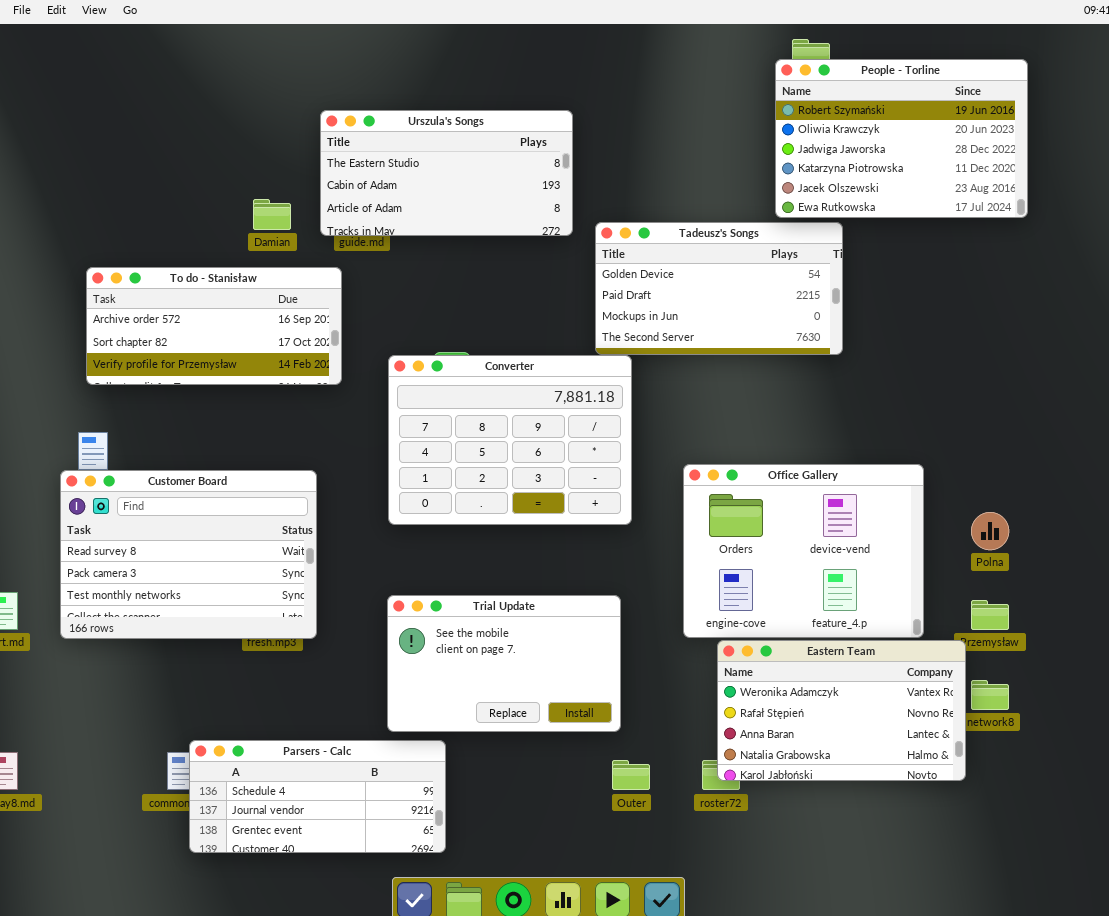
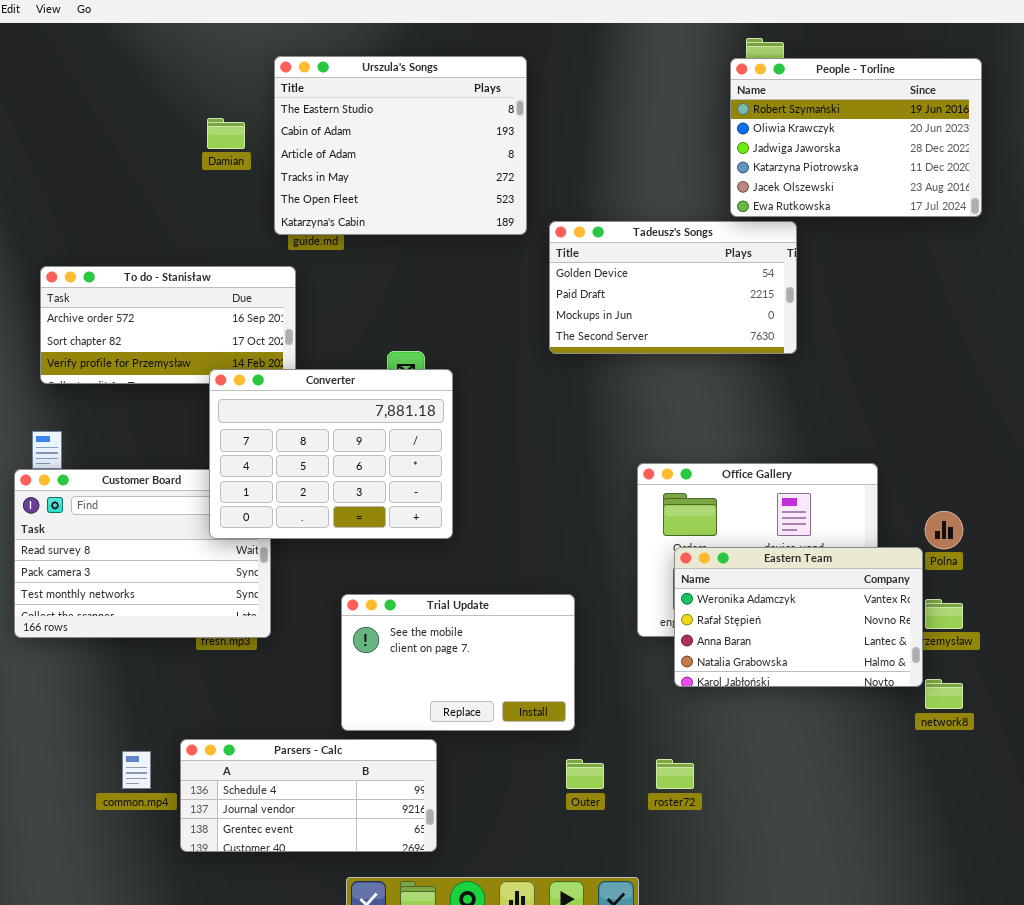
Urszula's Songs: [320,110,573,236] -> [274,56,527,235], resized
Damian: [253,199,291,230] -> [207,118,245,149], moved
Converter: [388,355,632,525] -> [209,369,453,539], moved
Eastern Team: [717,640,966,781] -> [674,547,923,687], moved
Parsers - Calc: [189,740,446,853] -> [180,739,437,852], moved

